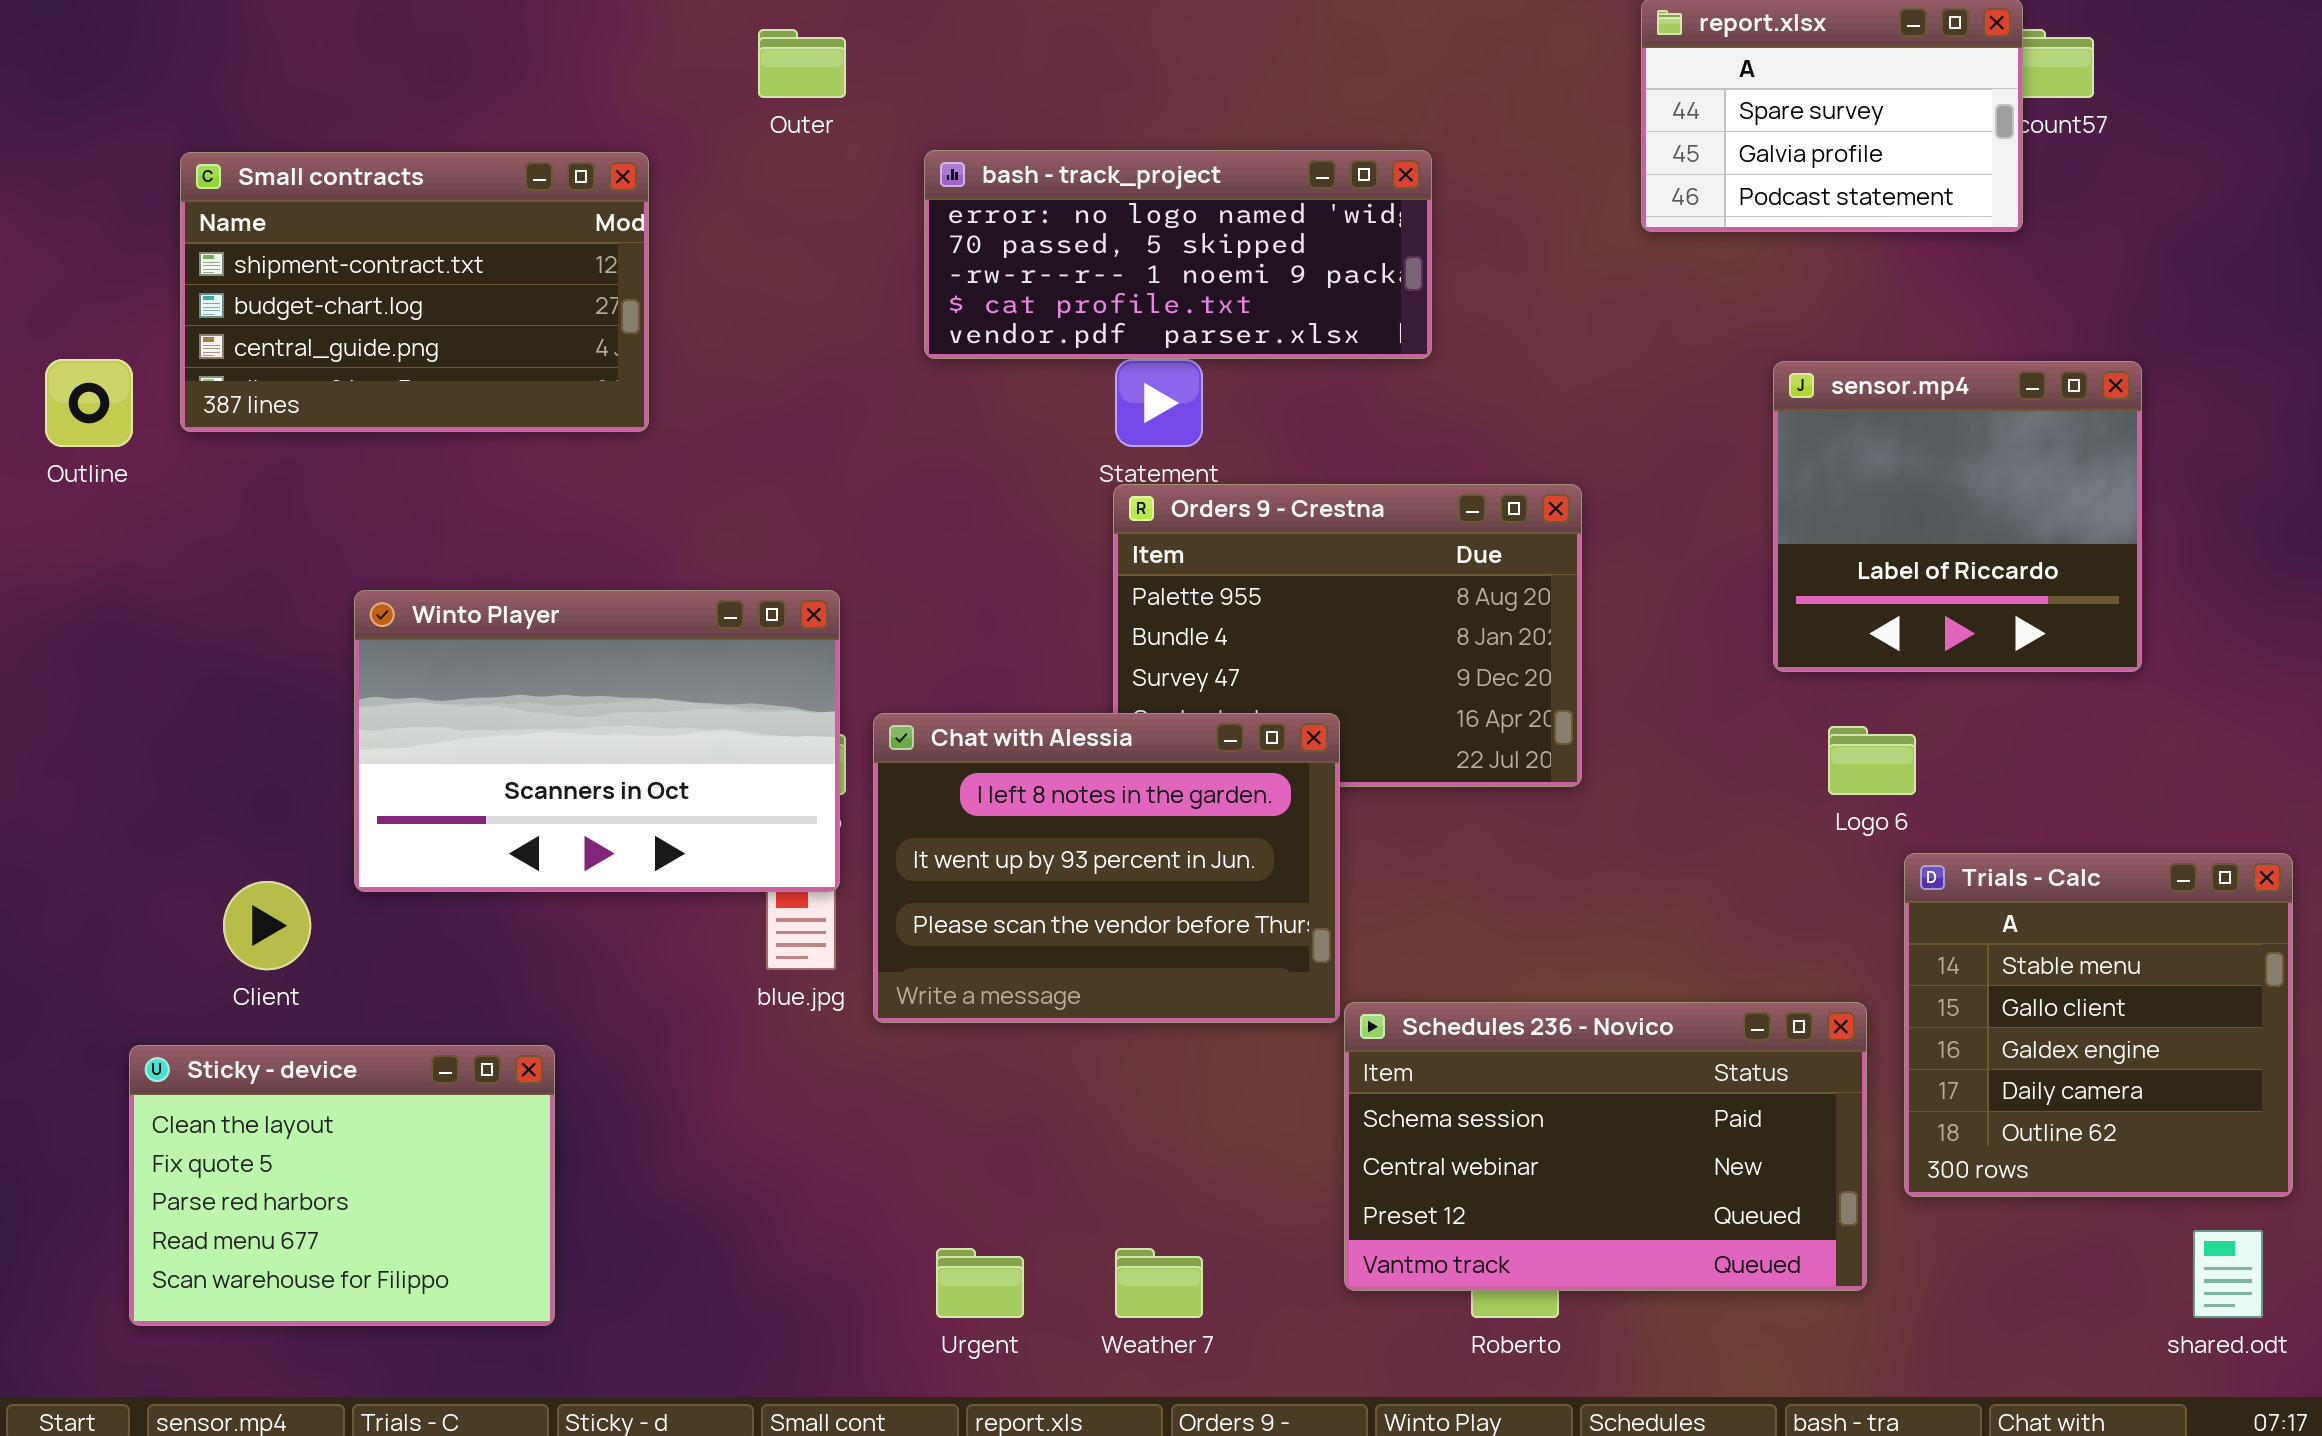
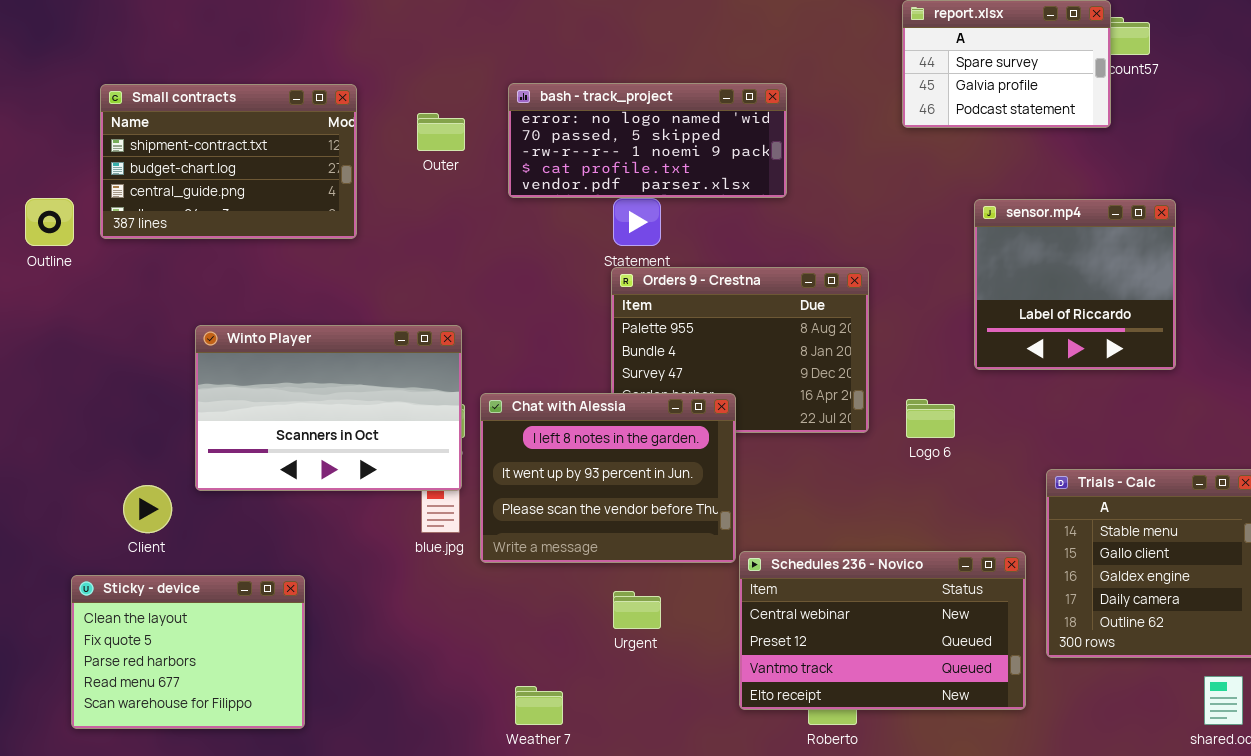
Outer: [758,29,846,98] -> [417,113,465,151], moved
Logo 6: [1828,726,1916,795] -> [906,399,955,438], moved
Schedules 236 - Novico: [1344,1002,1867,1291] -> [739,551,1026,710], scrolled down 1 row
Urgent: [936,1248,1024,1318] -> [613,591,661,629], moved
Weather 7: [1115,1248,1203,1318] -> [515,686,563,725], moved

